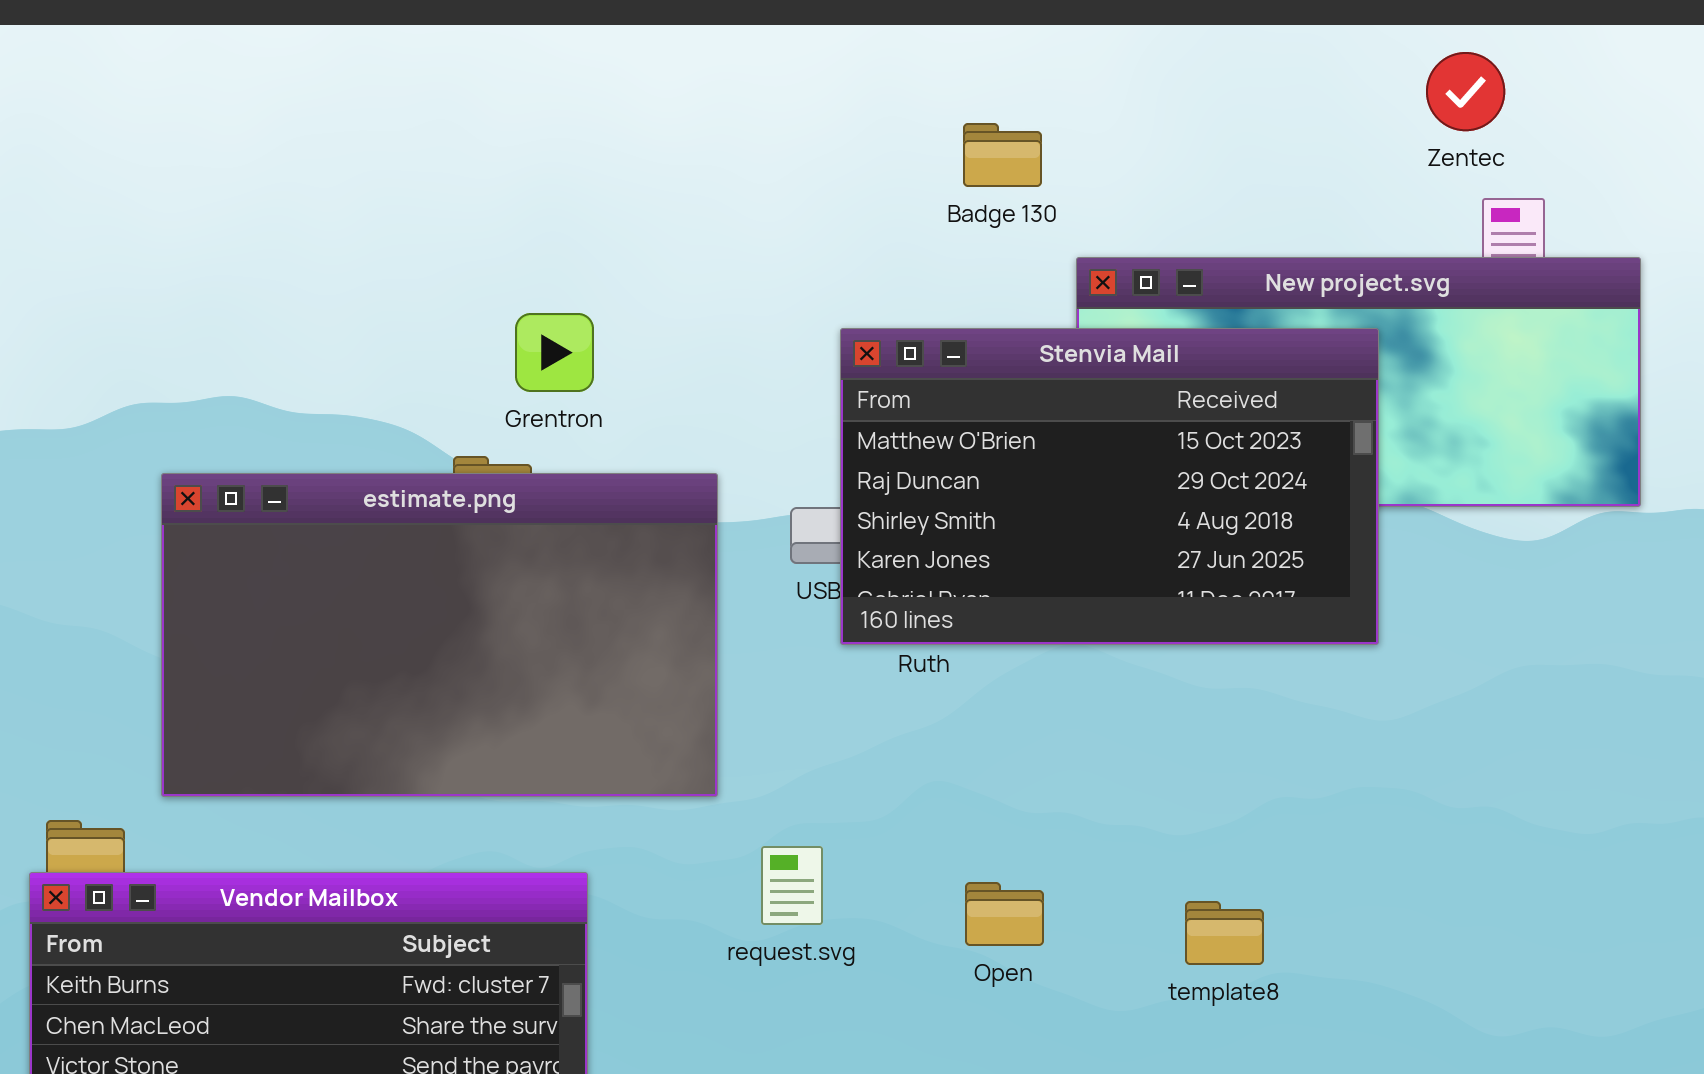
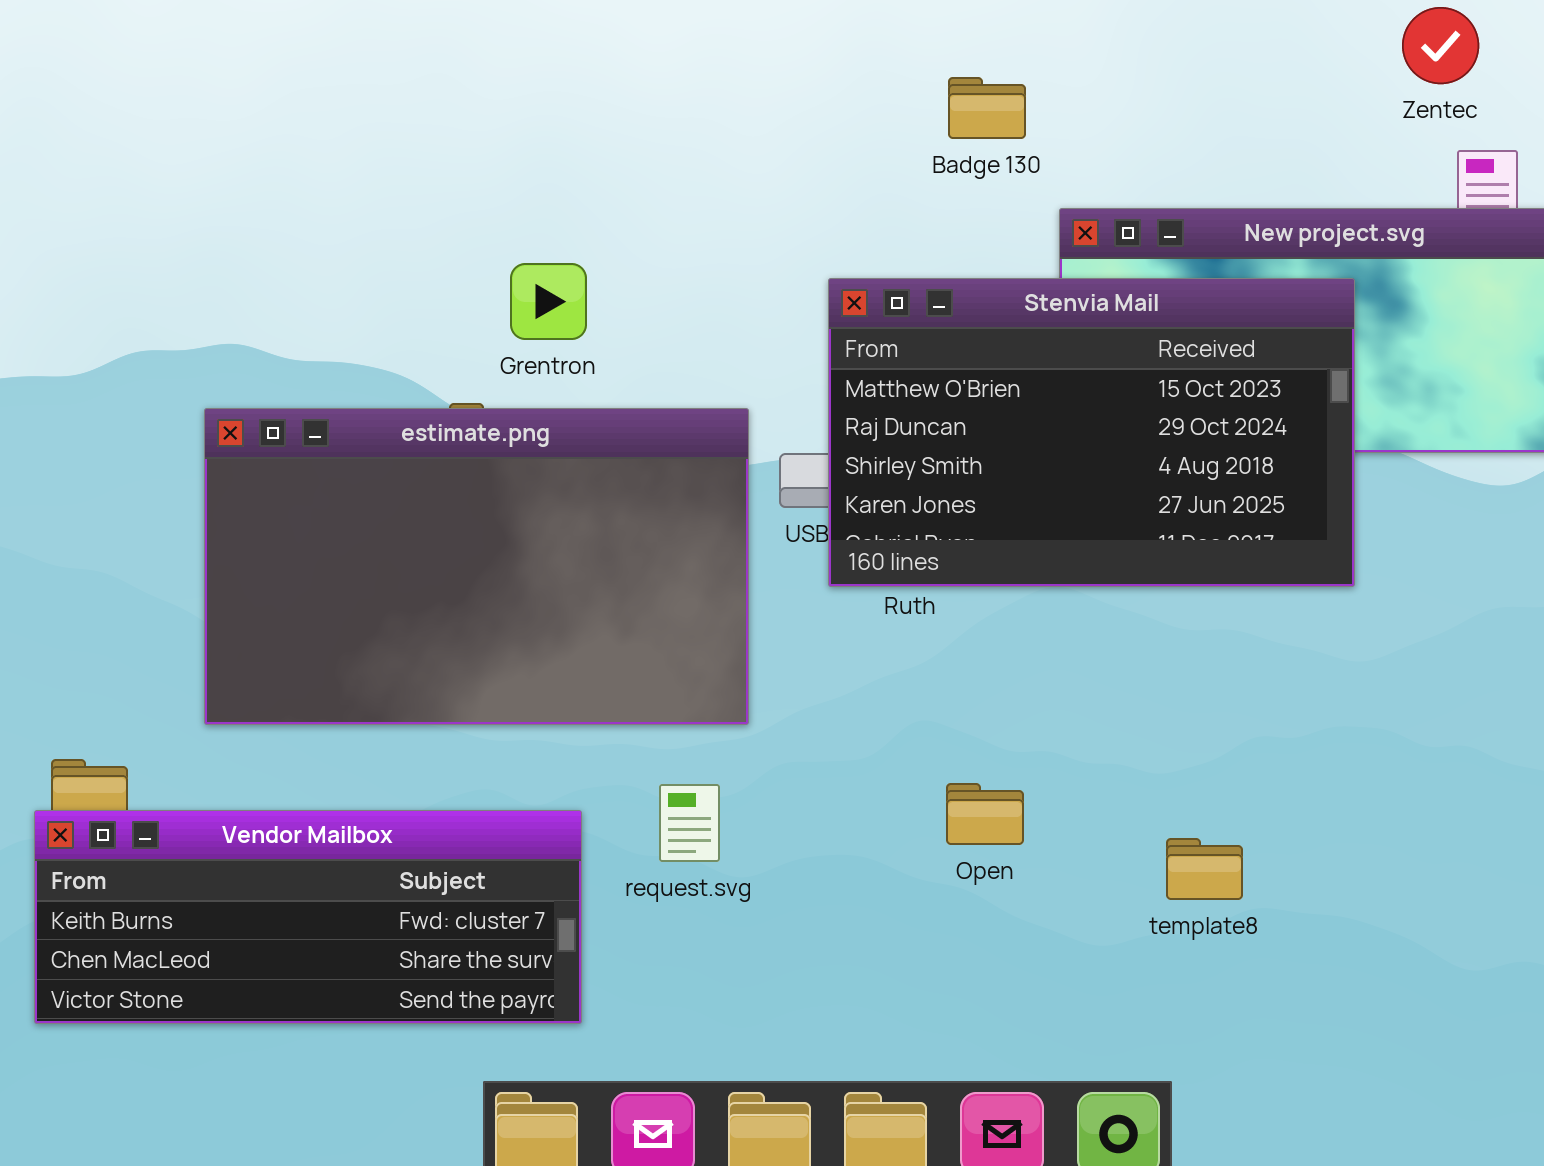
estimate.png: [161,473,718,797] -> [204,408,749,725], moved
request.svg: [761,846,823,925] -> [659,784,720,862], moved
Open: [965,882,1044,946] -> [946,783,1024,845], moved

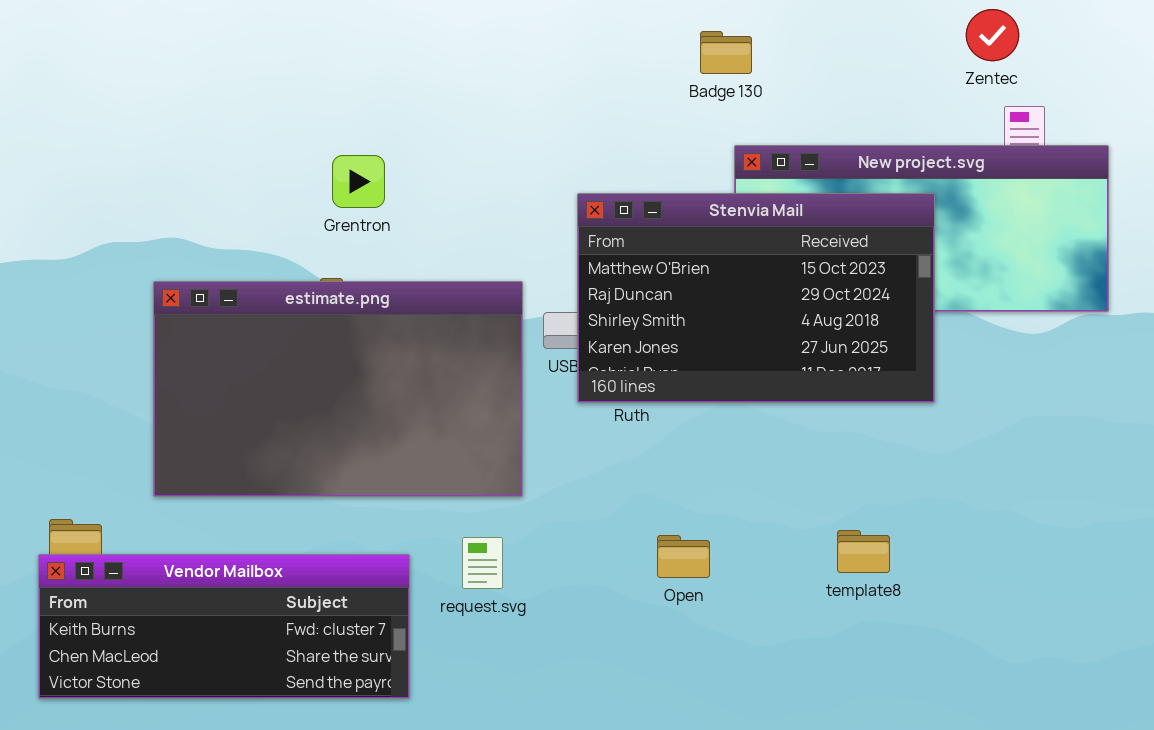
Badge 130: [948,77,1026,139] -> [700,31,752,74], moved
Grentron: [510,263,587,340] -> [332,155,385,208], moved
template8: [1166,838,1243,900] -> [837,530,890,573], moved

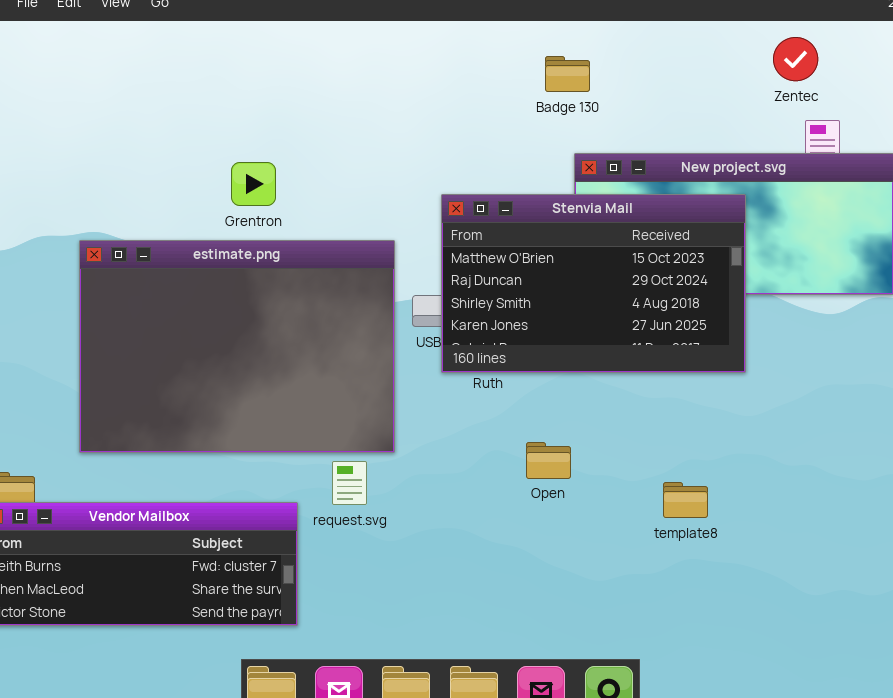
estimate.png: [153,281,523,497] -> [79,240,395,453], resized
Open: [657,535,710,578] -> [526,442,571,479], moved
request.svg: [462,537,503,589] -> [332,461,367,505], moved

